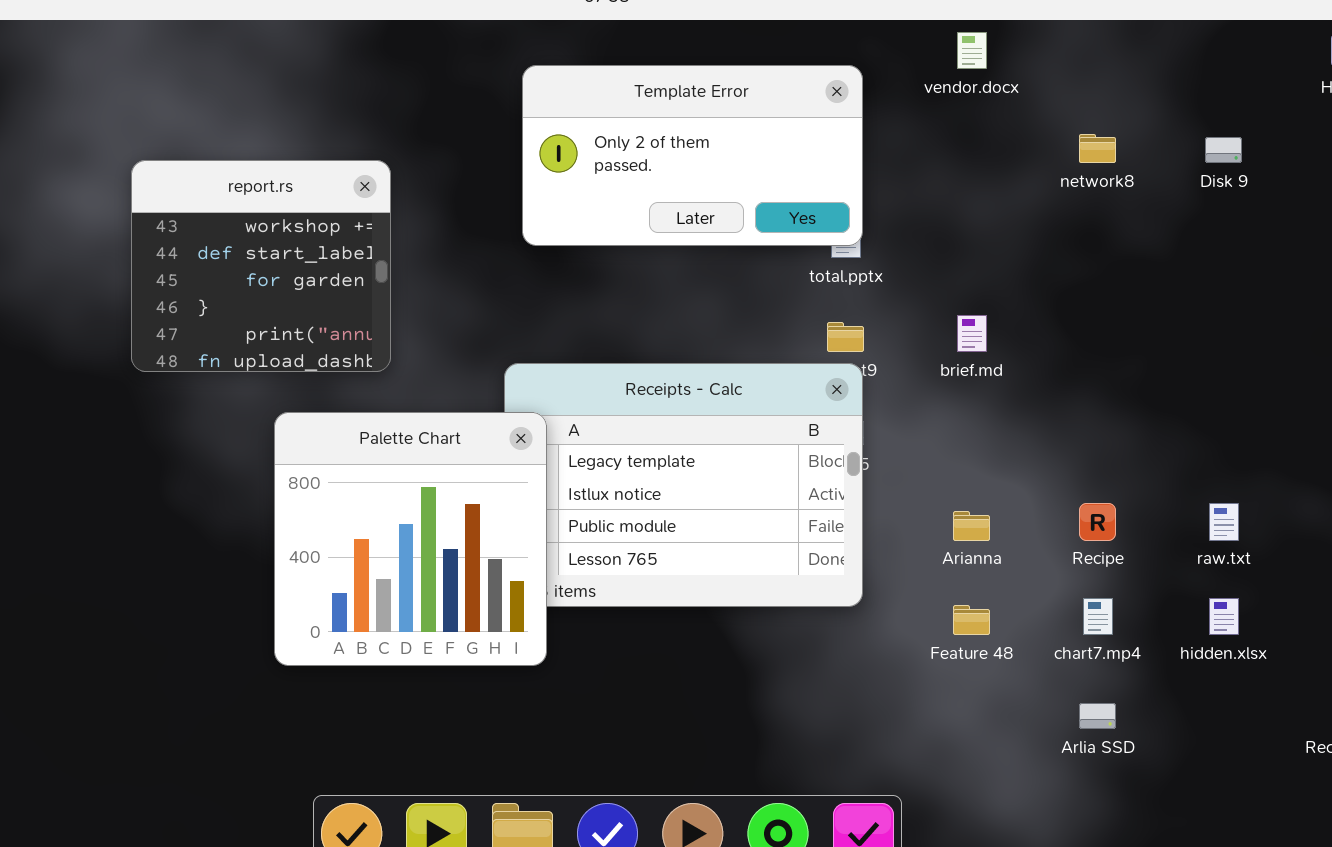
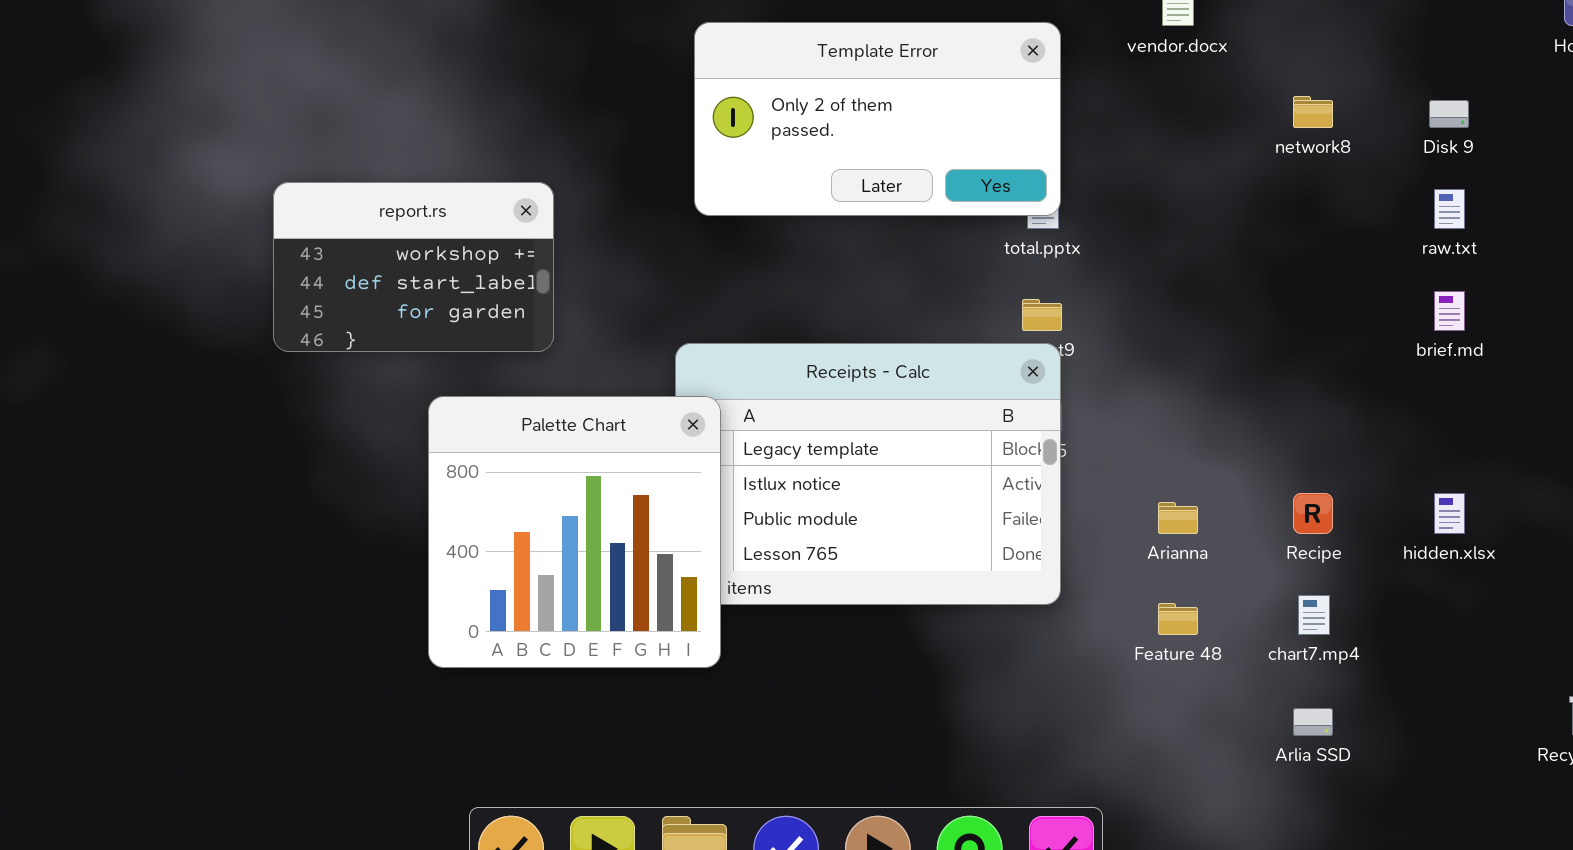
report.rs: [131,160,391,372] -> [273,182,554,352], resized
brief.md: [957,315,987,352] -> [1434,291,1465,331], moved
raw.txt: [1209,503,1239,541] -> [1434,189,1465,229], moved
hidden.xlsx: [1209,598,1239,635] -> [1434,493,1465,534], moved

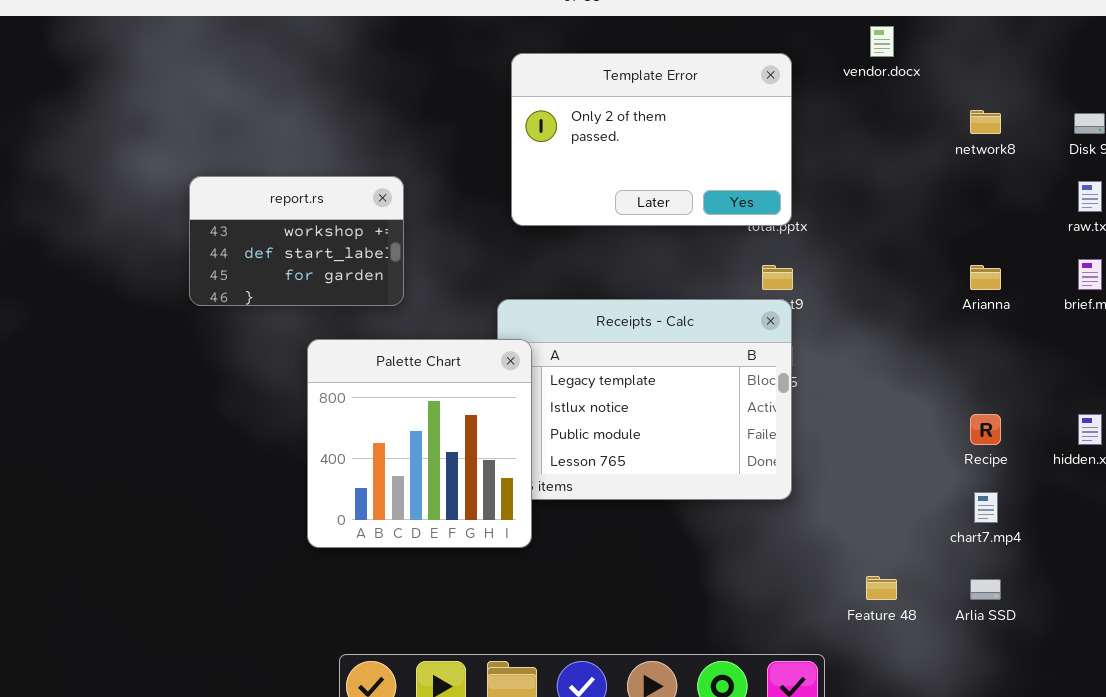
Template Error: [694,22,1061,216] -> [511,53,792,226], resized
Arianna: [1158,502,1198,534] -> [970,265,1001,290], moved
Feature 48: [1158,603,1198,635] -> [866,576,897,600], moved

